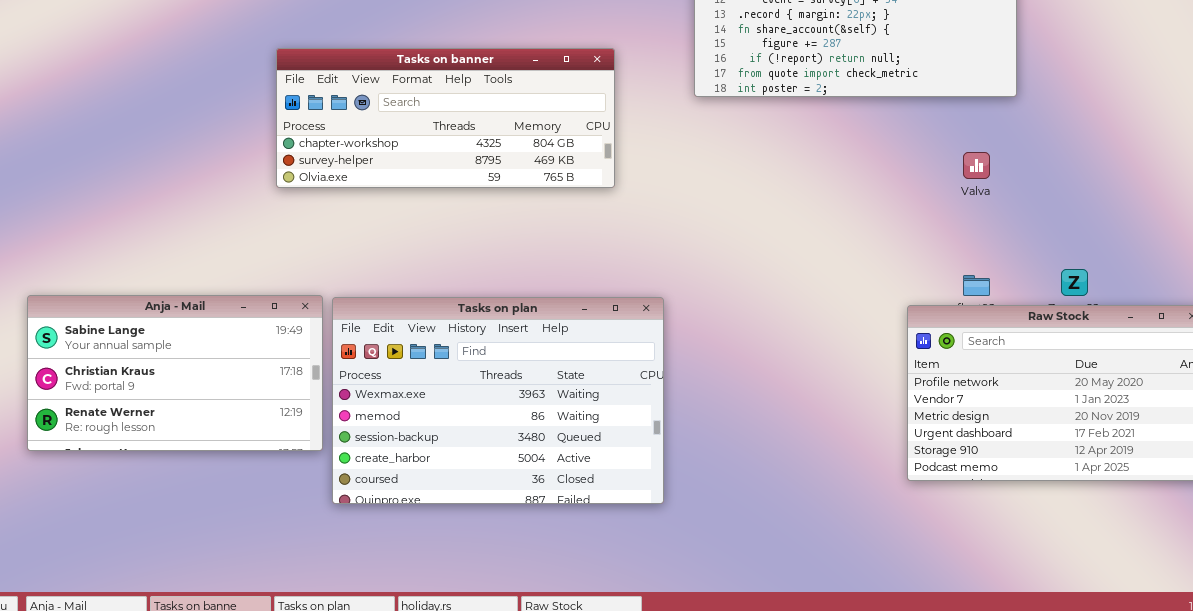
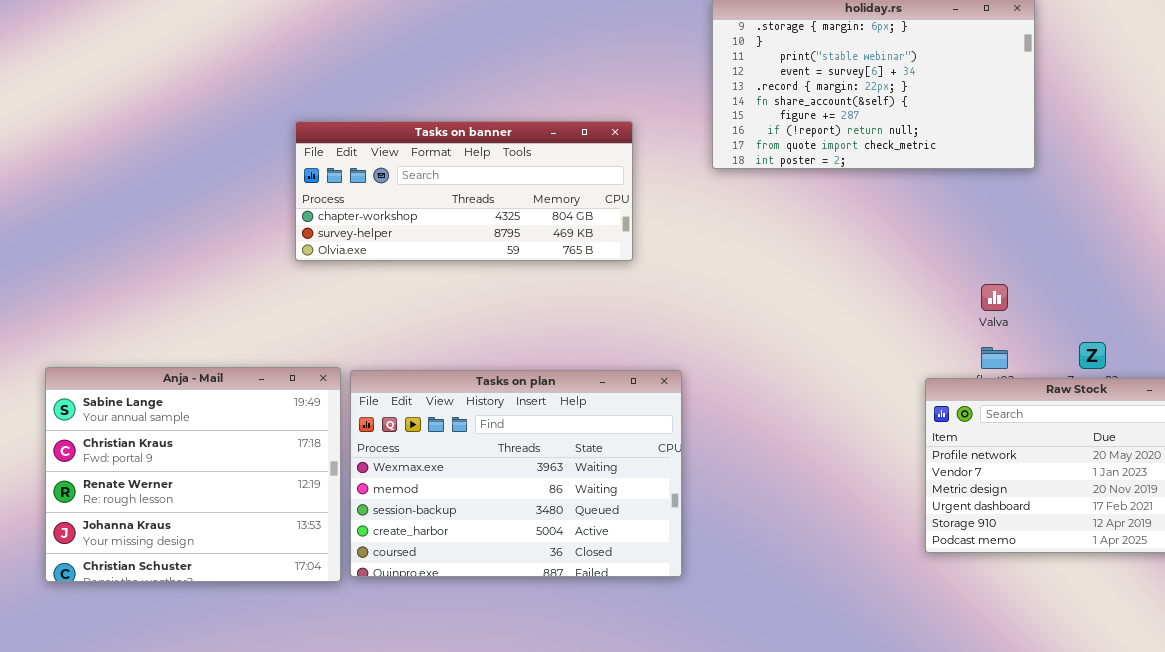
Valva: [963,152,990,179] -> [981,284,1008,311], moved
Anja - Mail: [27,295,323,451] -> [45,367,341,582], resized

